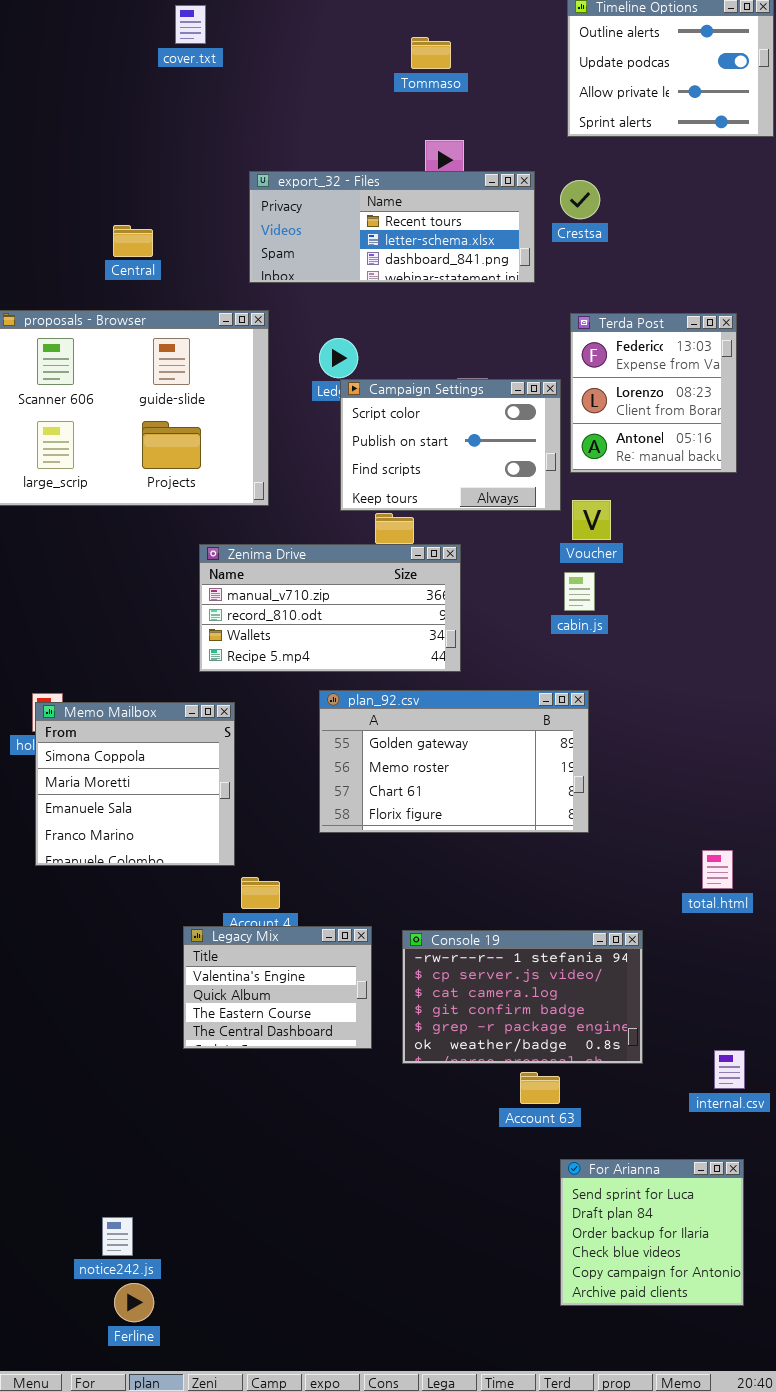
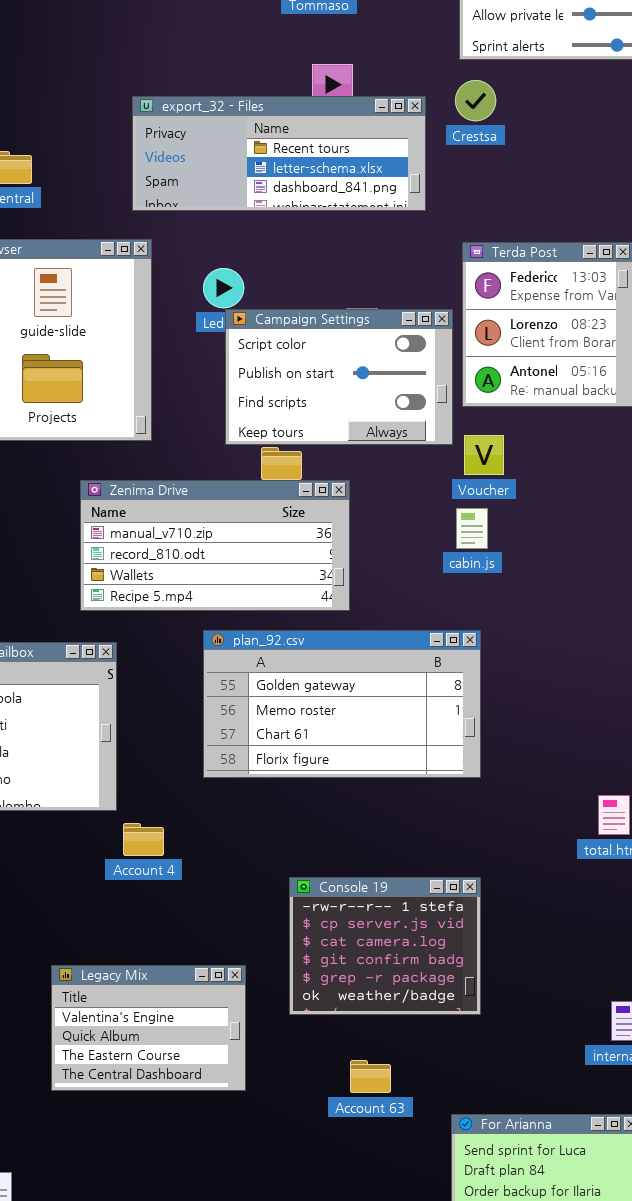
Crestsa: [560,180,600,219] -> [455,80,496,121], moved
Legacy Mix: [183,926,372,1049] -> [51,965,246,1091], moved
Console 19: [402,930,643,1064] -> [289,877,481,1015], resized
Account 63: [520,1072,560,1104] -> [350,1060,391,1093], moved

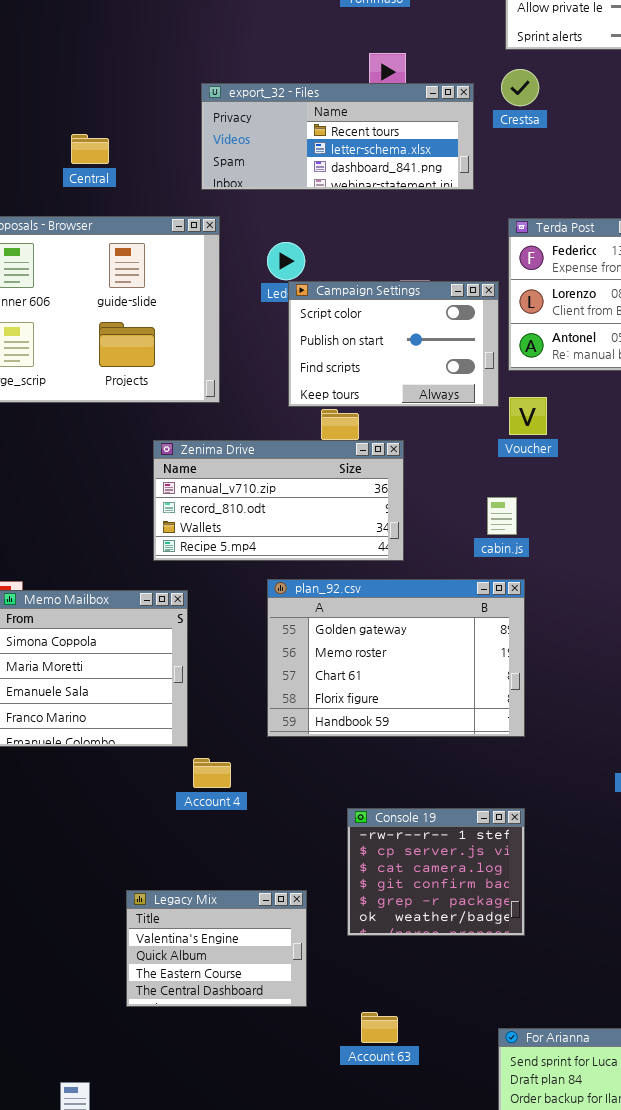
cabin.js: [456,508,488,549] -> [487,497,517,535], moved
plan_92.csv: [203,630,481,778] -> [267,579,525,737], resized
Account 63: [350,1060,391,1093] -> [361,1012,398,1043], moved

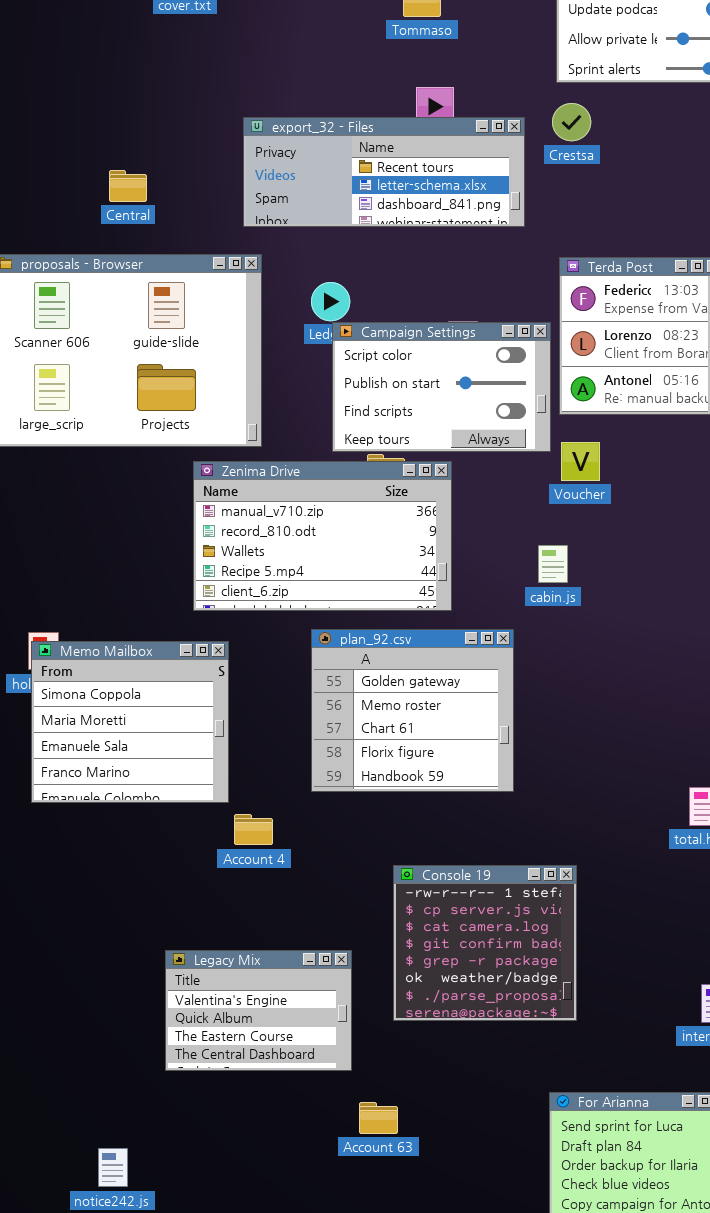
Zenima Drive: [153,440,404,561] -> [193,461,452,611], resized
plan_92.csv: [267,579,525,737] -> [311,629,514,792], resized
Console 19: [347,808,525,936] -> [393,865,577,1021], resized
Account 63: [361,1012,398,1043] -> [359,1102,398,1134], moved

